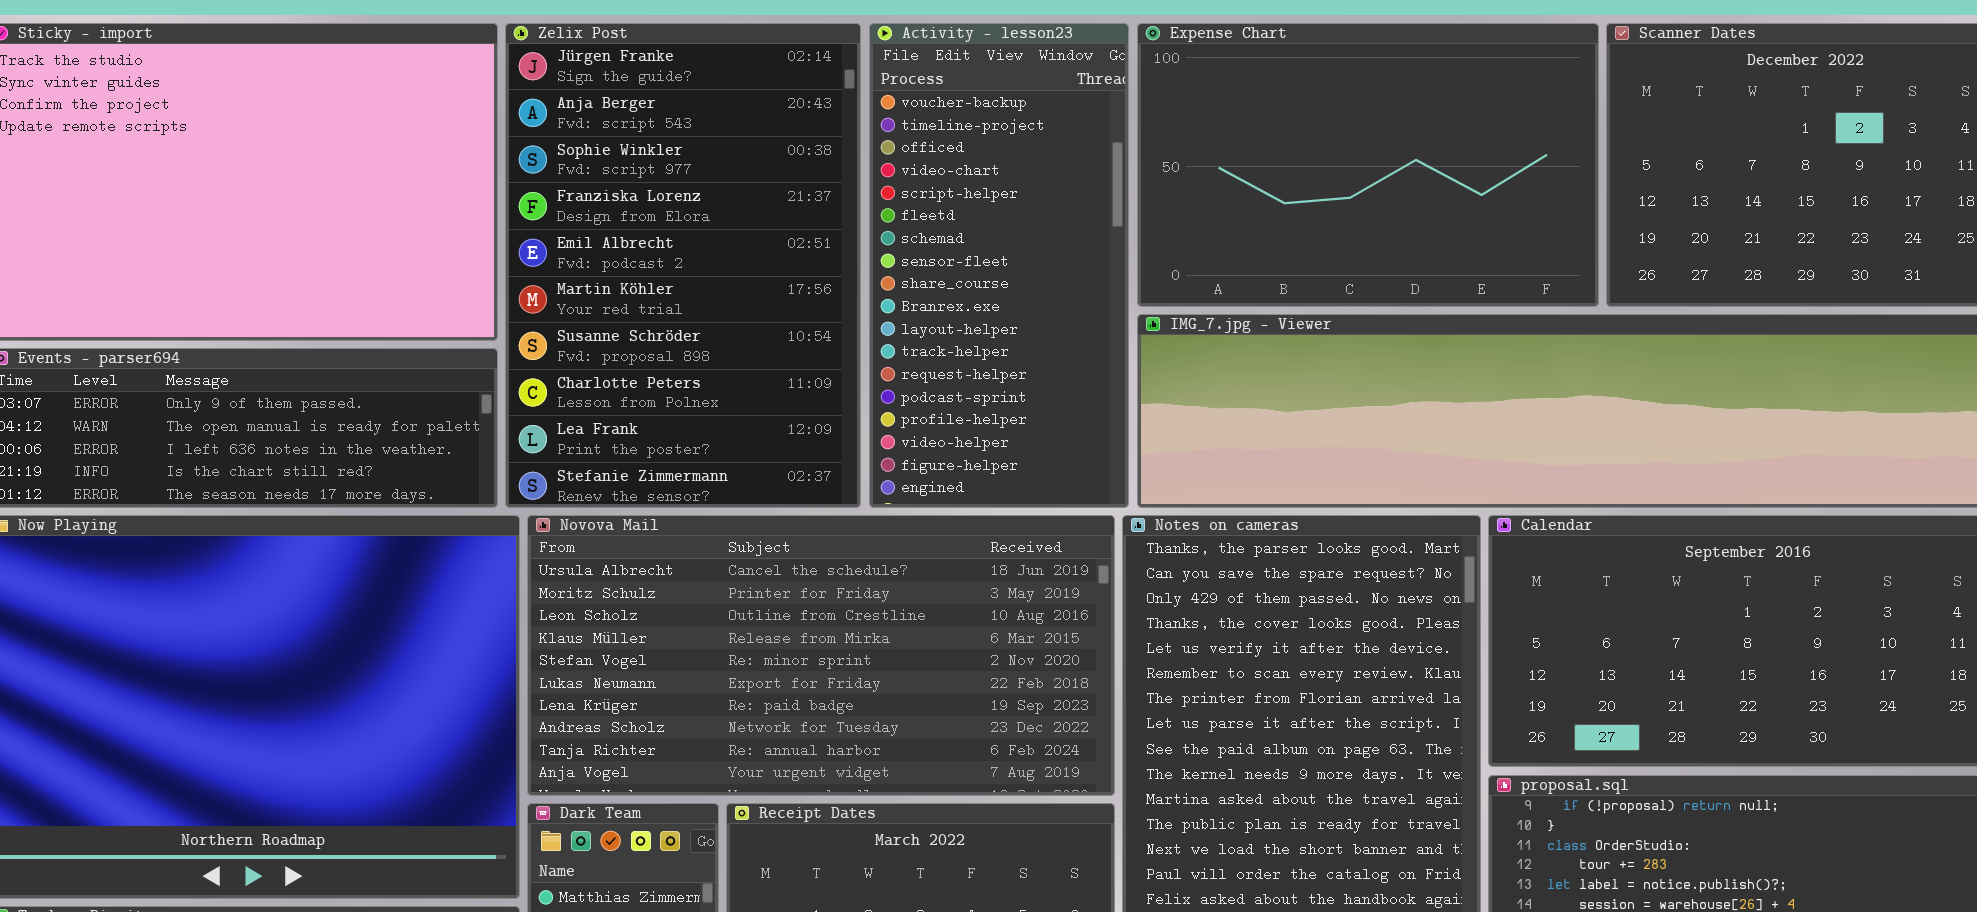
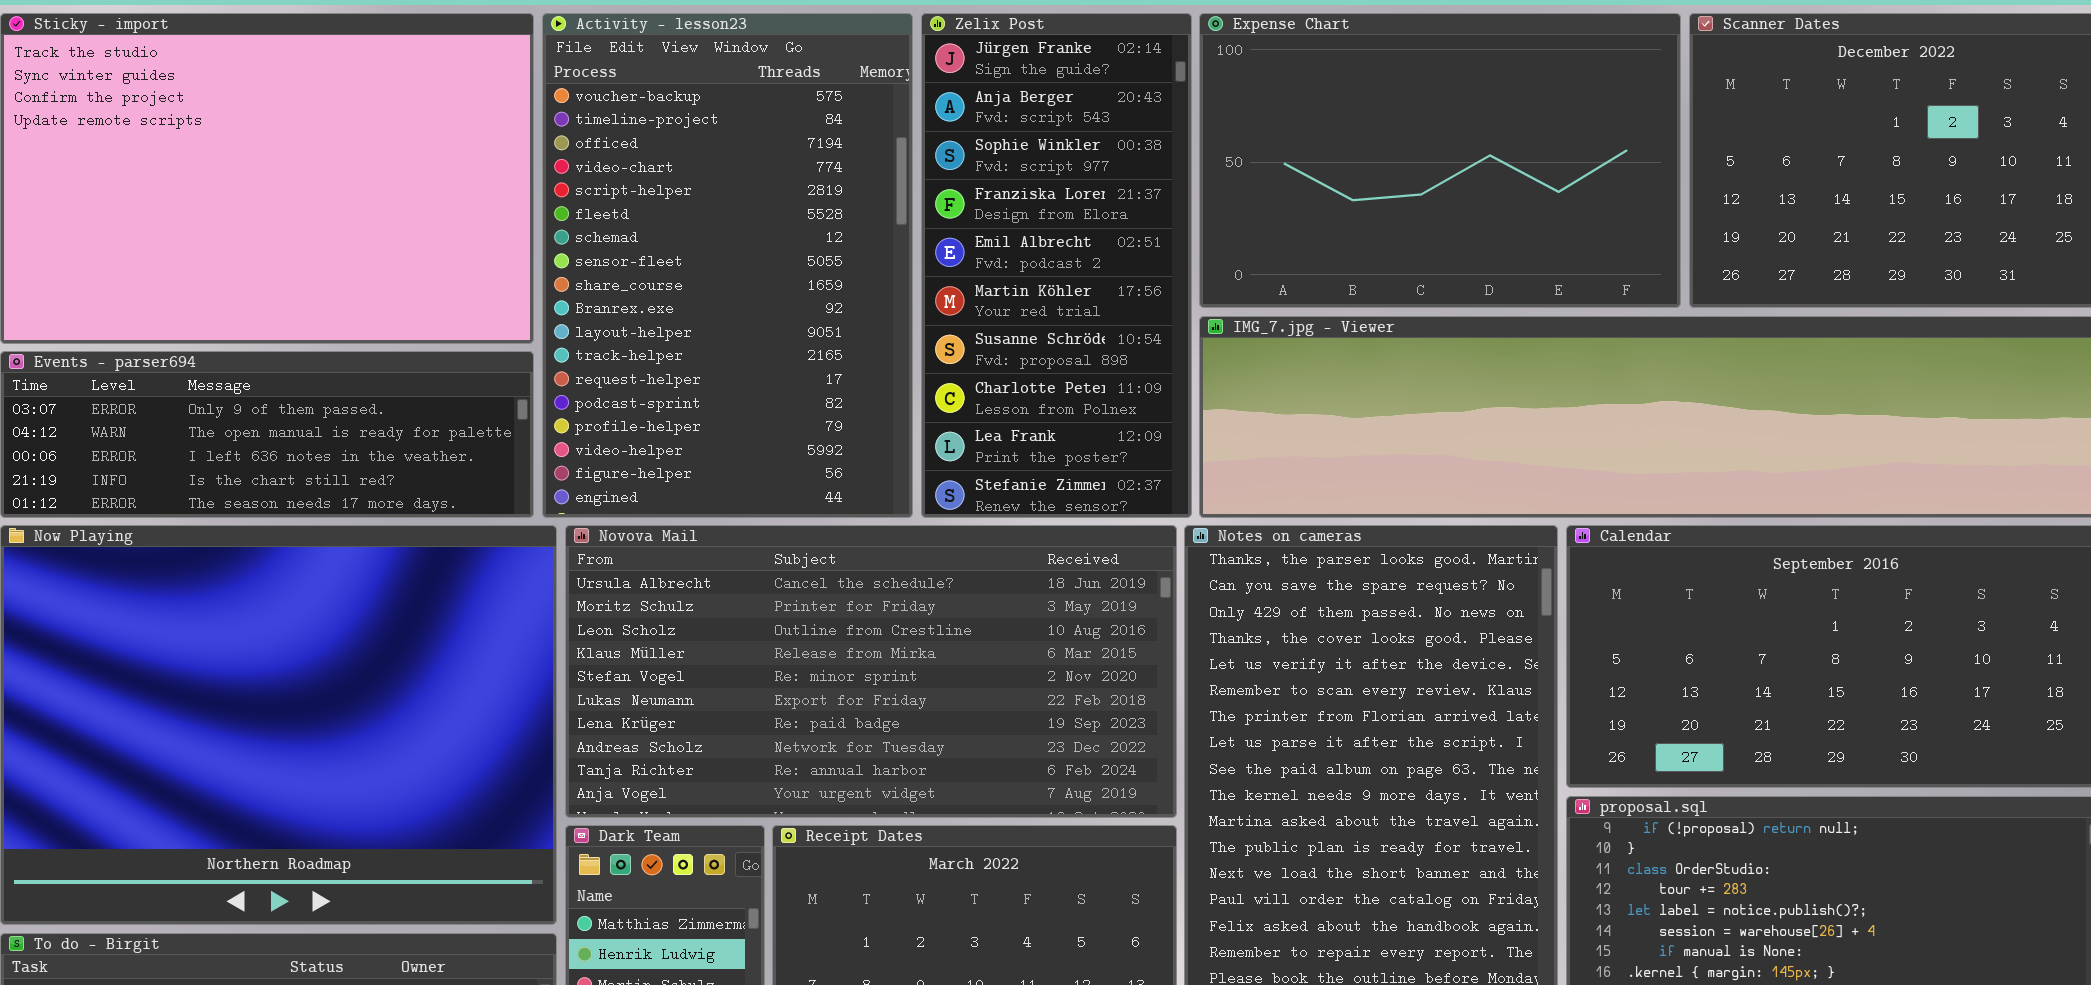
Zelix Post: [505,23,861,508] -> [921,13,1192,518], moved, resized
Activity - lesson23: [869,23,1129,508] -> [542,13,913,518], moved, resized

